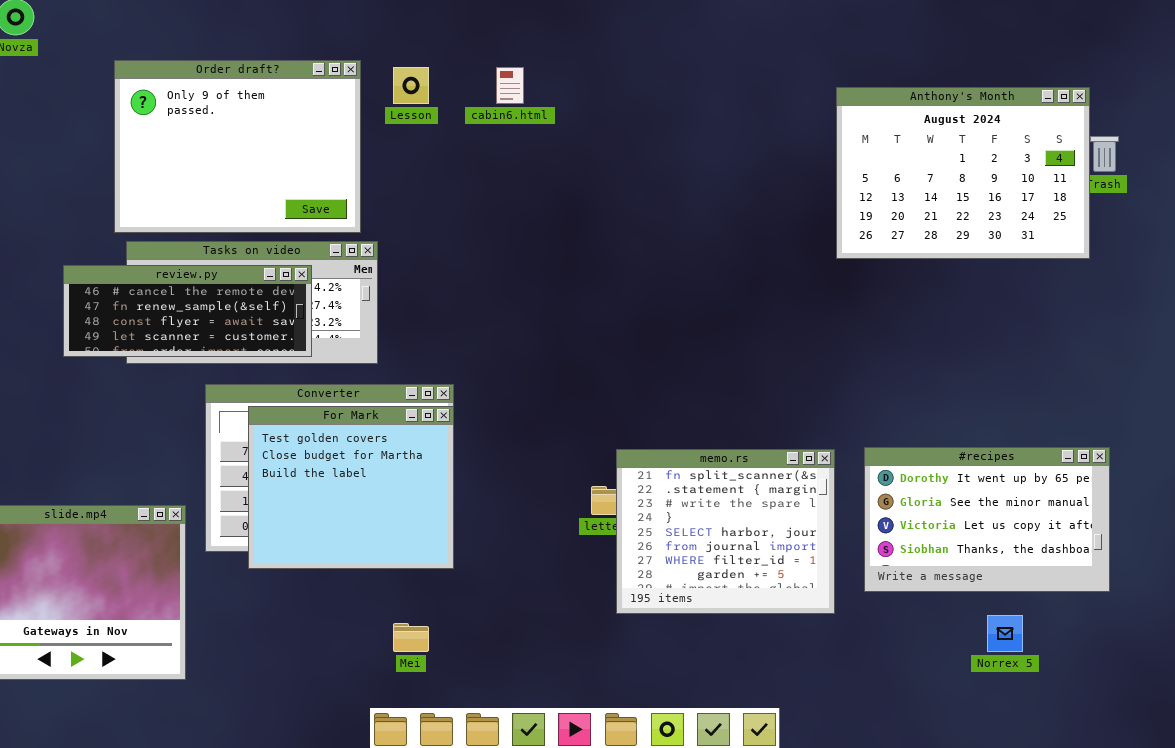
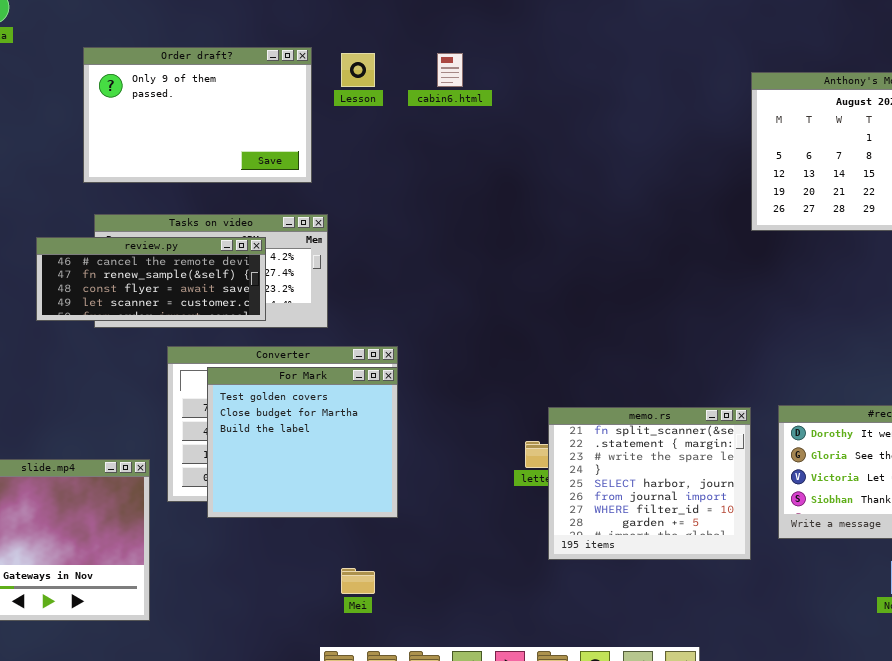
Order draft?: [114,60,361,233] -> [83,47,312,183], resized

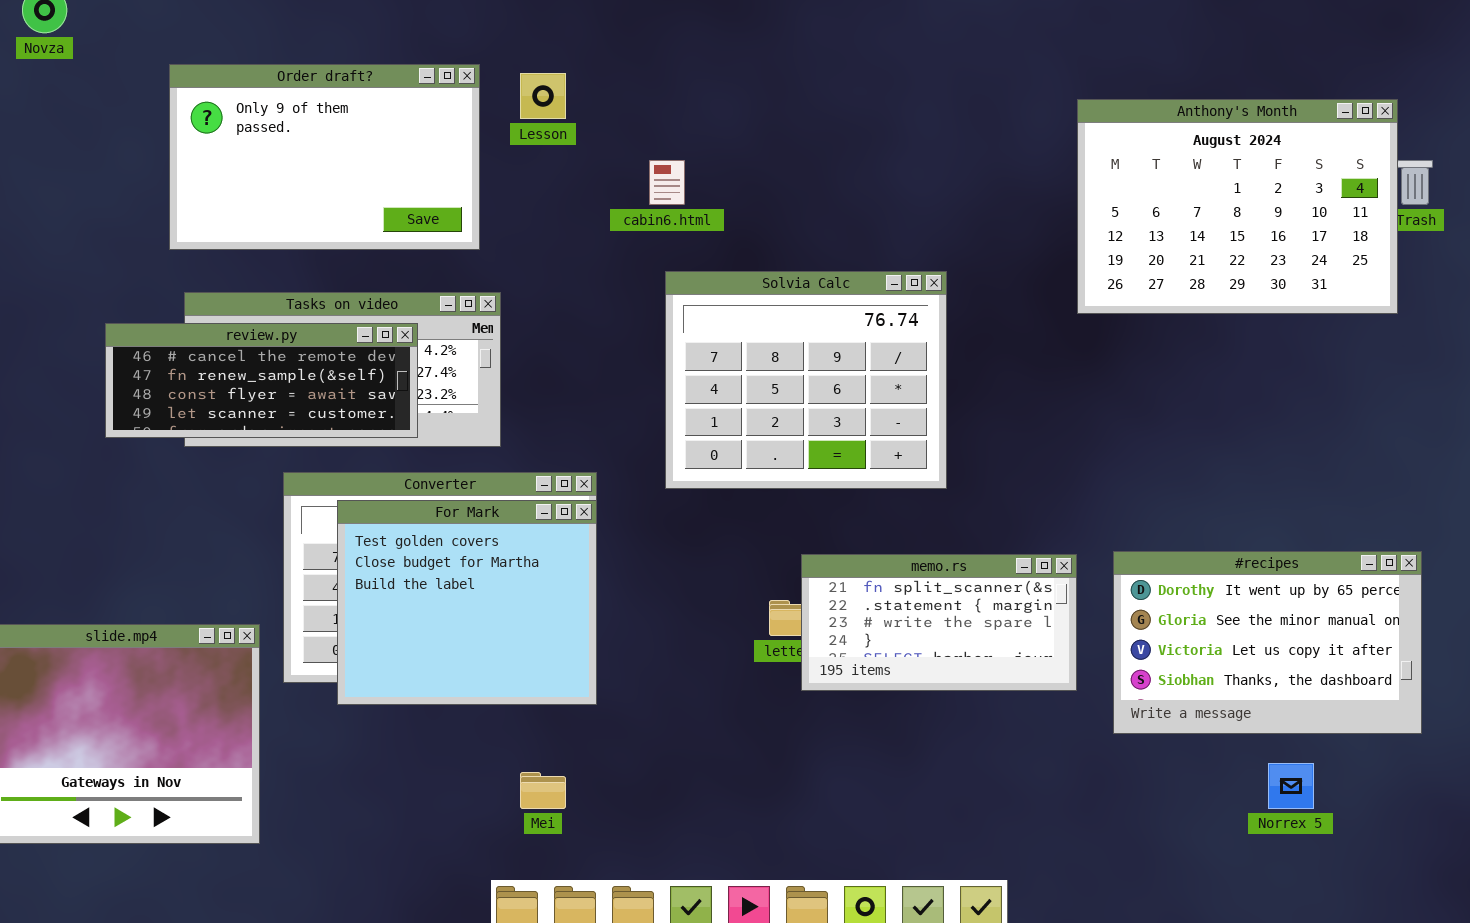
cabin6.html: [437,53,463,87] -> [649,160,685,205], moved
Solvia Calc: none -> [665,271,947,489], opened
memo.rs: [548,407,751,560] -> [801,554,1077,691], resized

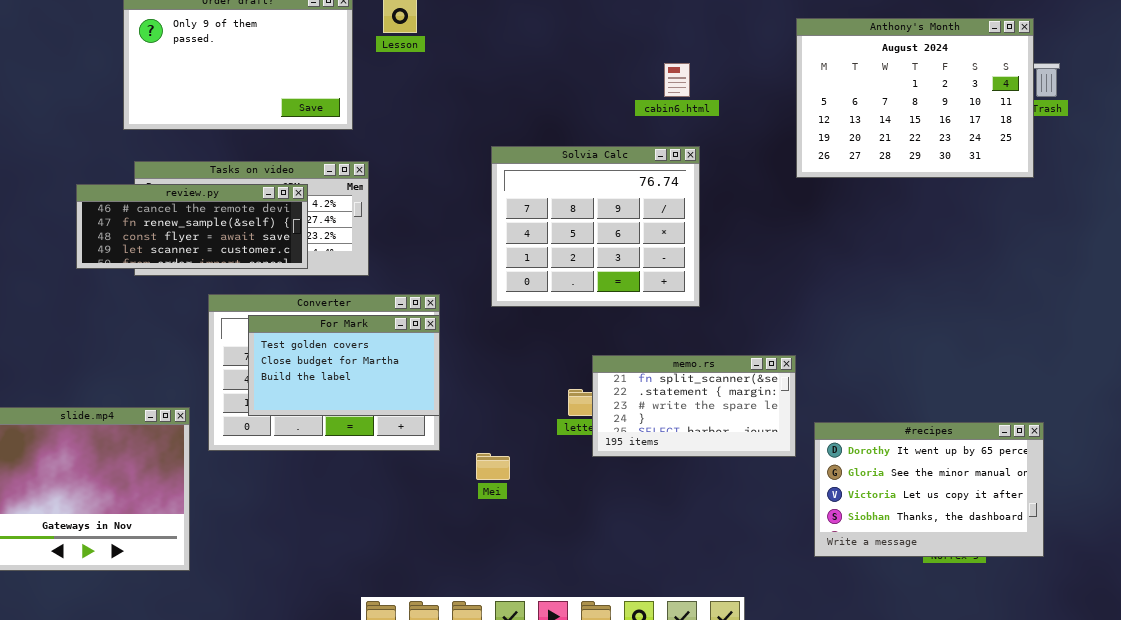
cabin6.html: [649,160,685,205] -> [664,63,690,97], moved
For Mark: [337,500,597,705] -> [248,315,440,416], resized
#recipes: [1113,551,1422,734] -> [814,422,1044,557], moved
Mei: [520,772,566,809] -> [476,453,510,480], moved

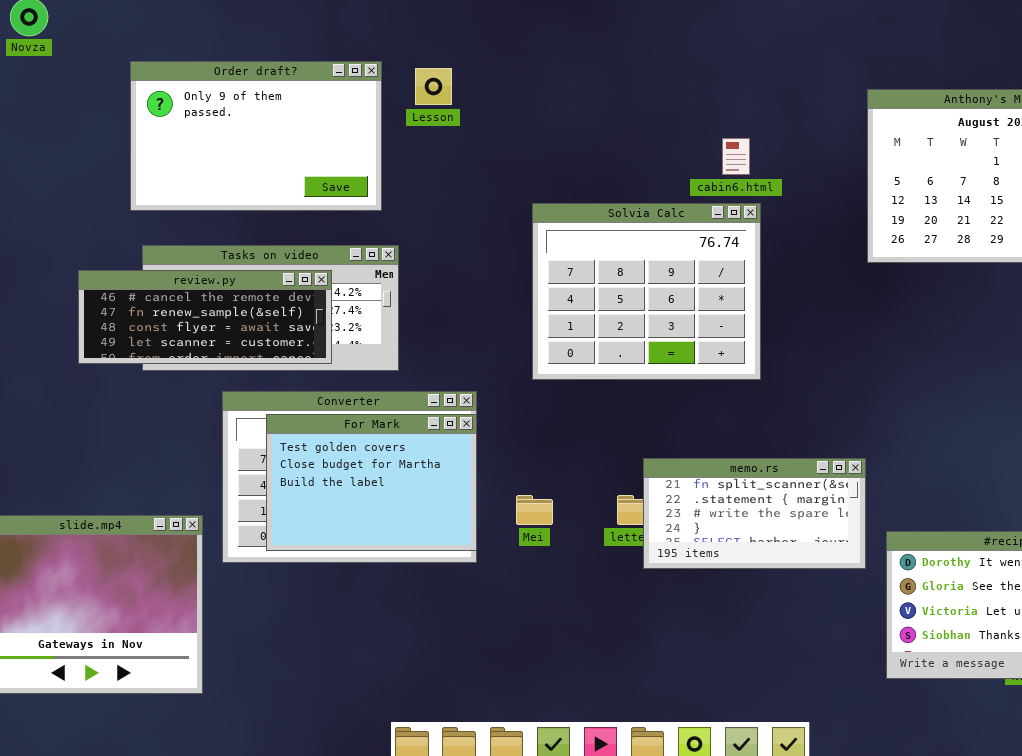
Solvia Calc: [491,146,700,307] -> [532,203,761,380], moved
For Mark: [248,315,440,416] -> [266,414,477,551], resized
Mei: [476,453,510,480] -> [516,495,553,525], moved

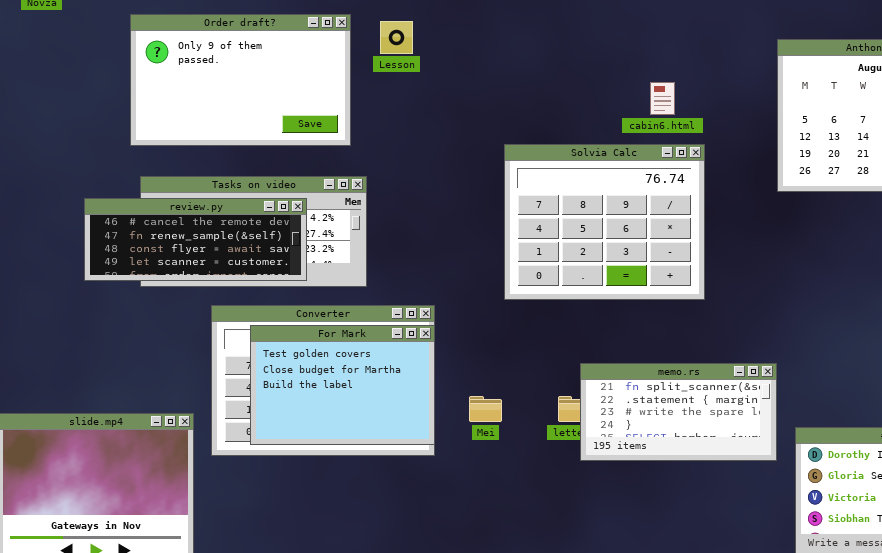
Solvia Calc: [532,203,761,380] -> [504,144,705,300], moved

